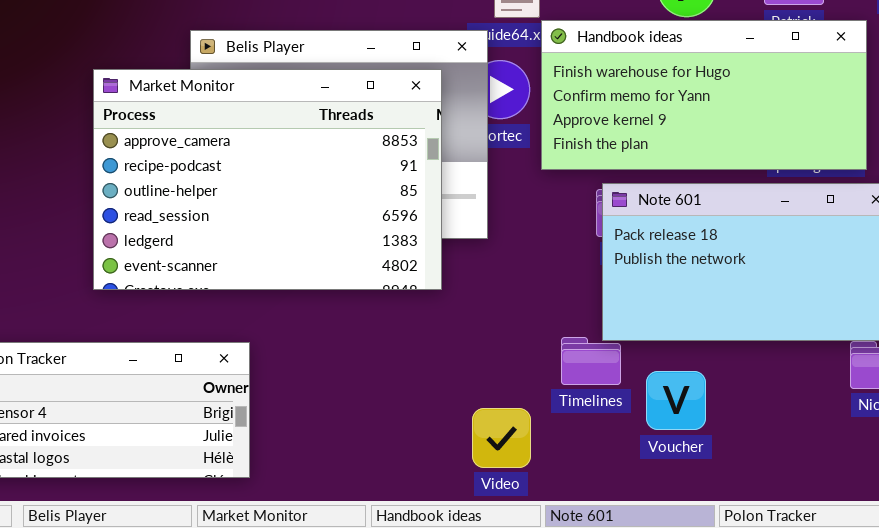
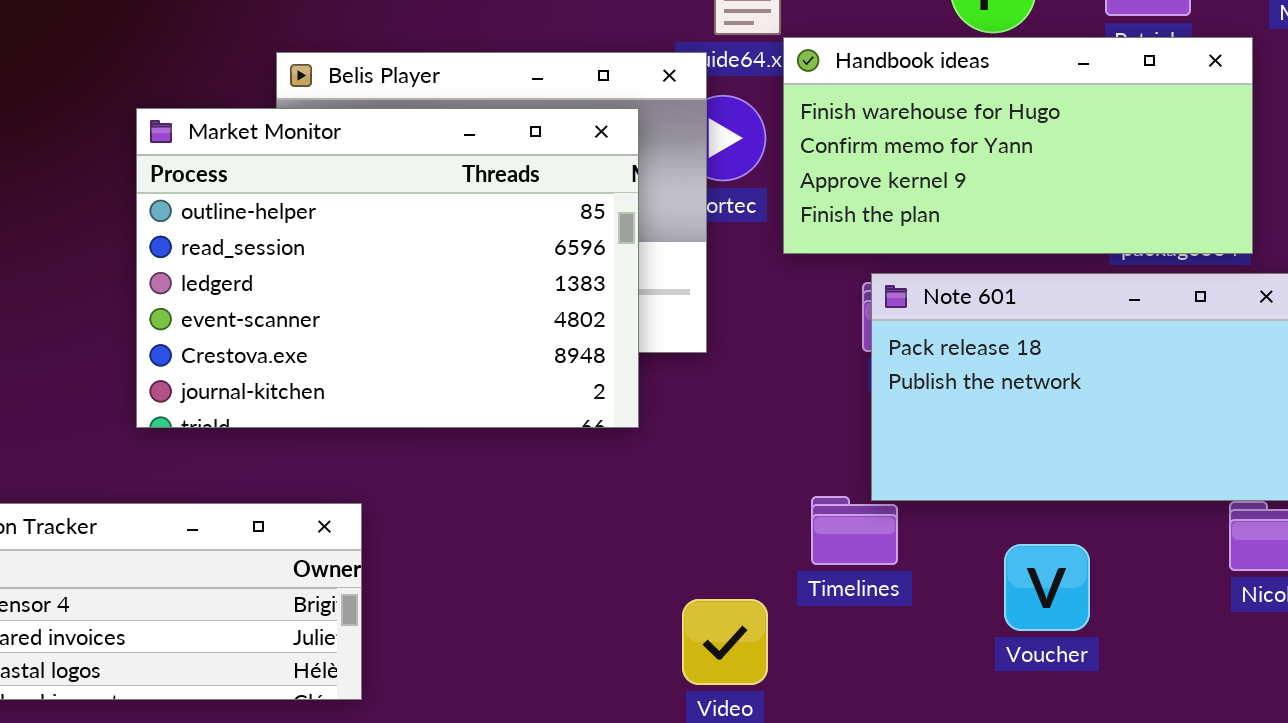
Market Monitor: [93,69,442,290] -> [136,108,639,428], scrolled down 2 rows
Voucher: [646,371,706,430] -> [1004,544,1090,631], moved

